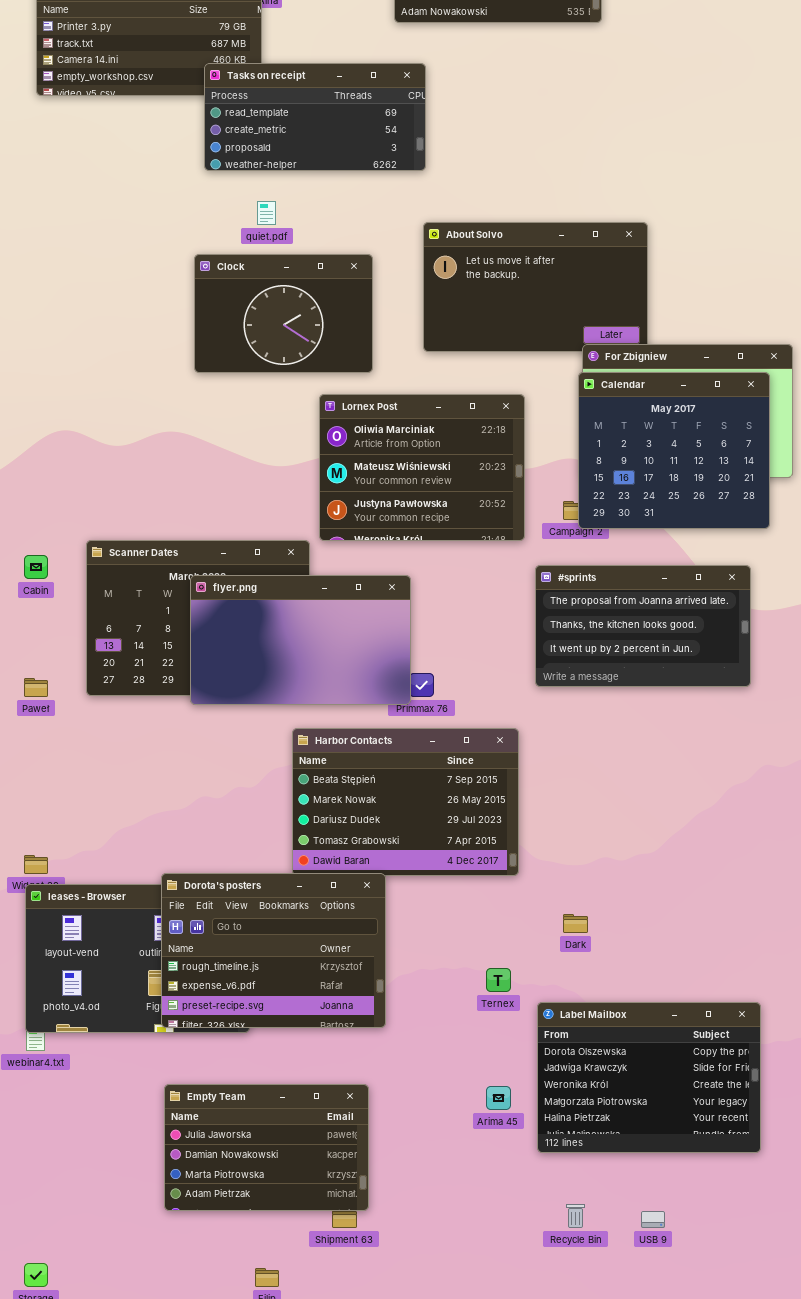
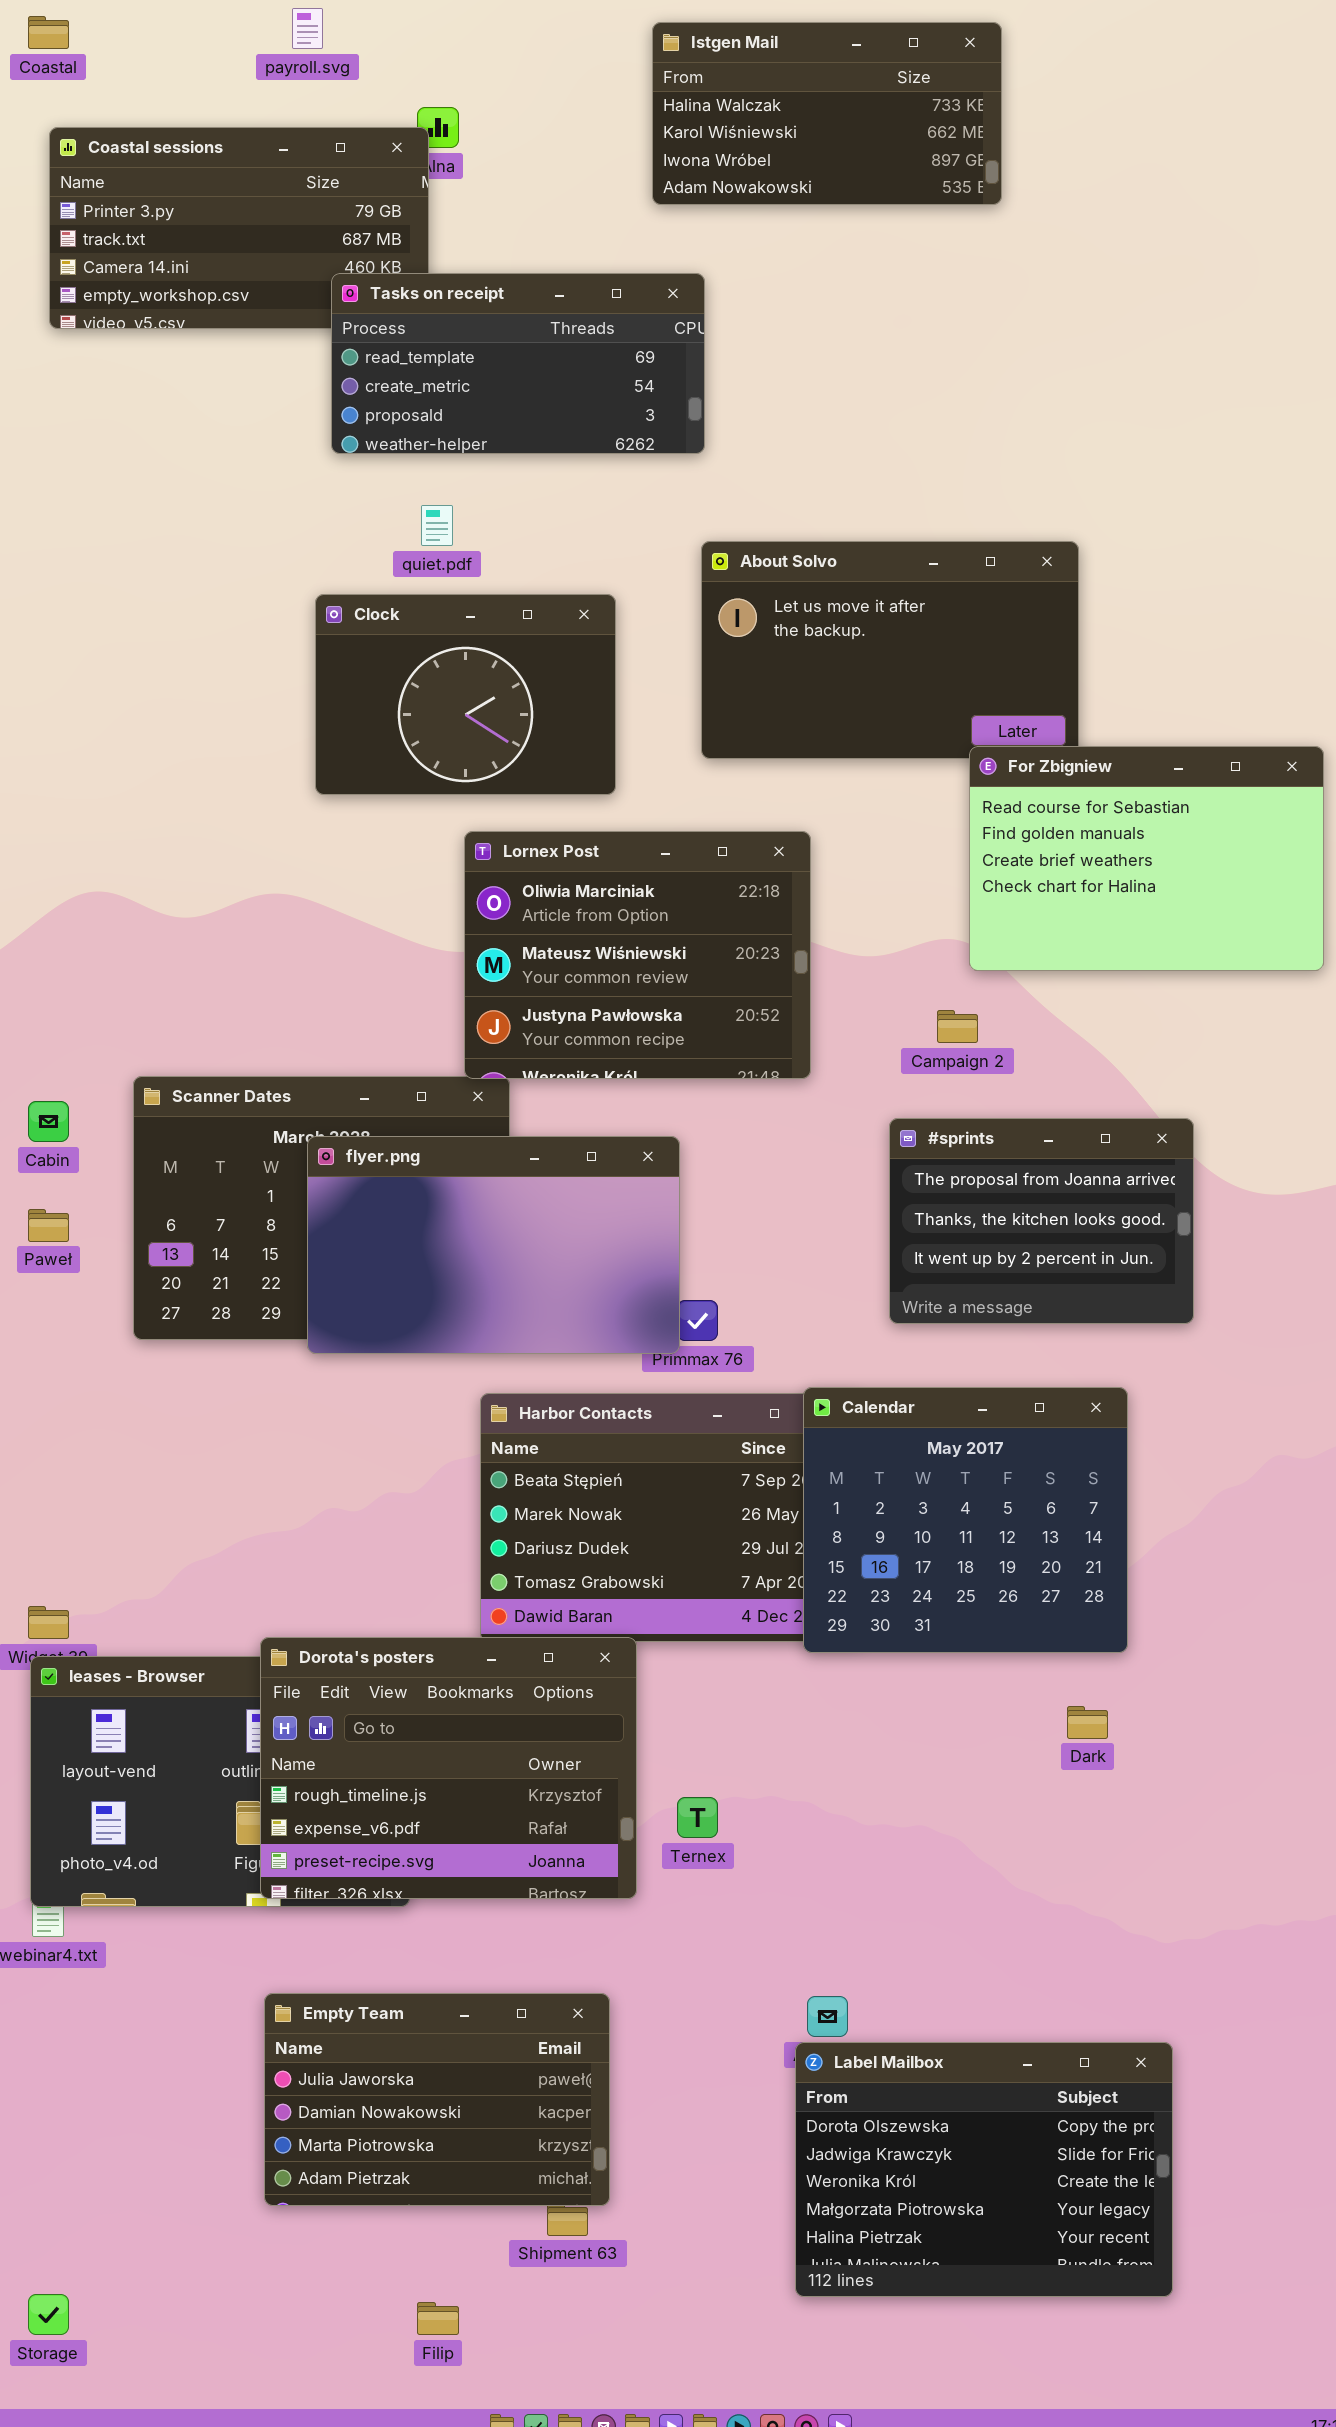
Calendar: [578,372,770,529] -> [803,1387,1128,1653], moved
Lornex Post: [319,394,525,541] -> [464,831,811,1079], moved
#sprints: [535,565,751,687] -> [889,1118,1194,1324], resized
Paweł: [24,678,48,697] -> [28,1209,69,1242], moved
Dark: [563,914,588,933] -> [1067,1706,1108,1739], moved
Ternex: [486,968,511,992] -> [677,1797,718,1838], moved
Label Mailbox: [537,1002,761,1153] -> [795,2042,1173,2297], moved

